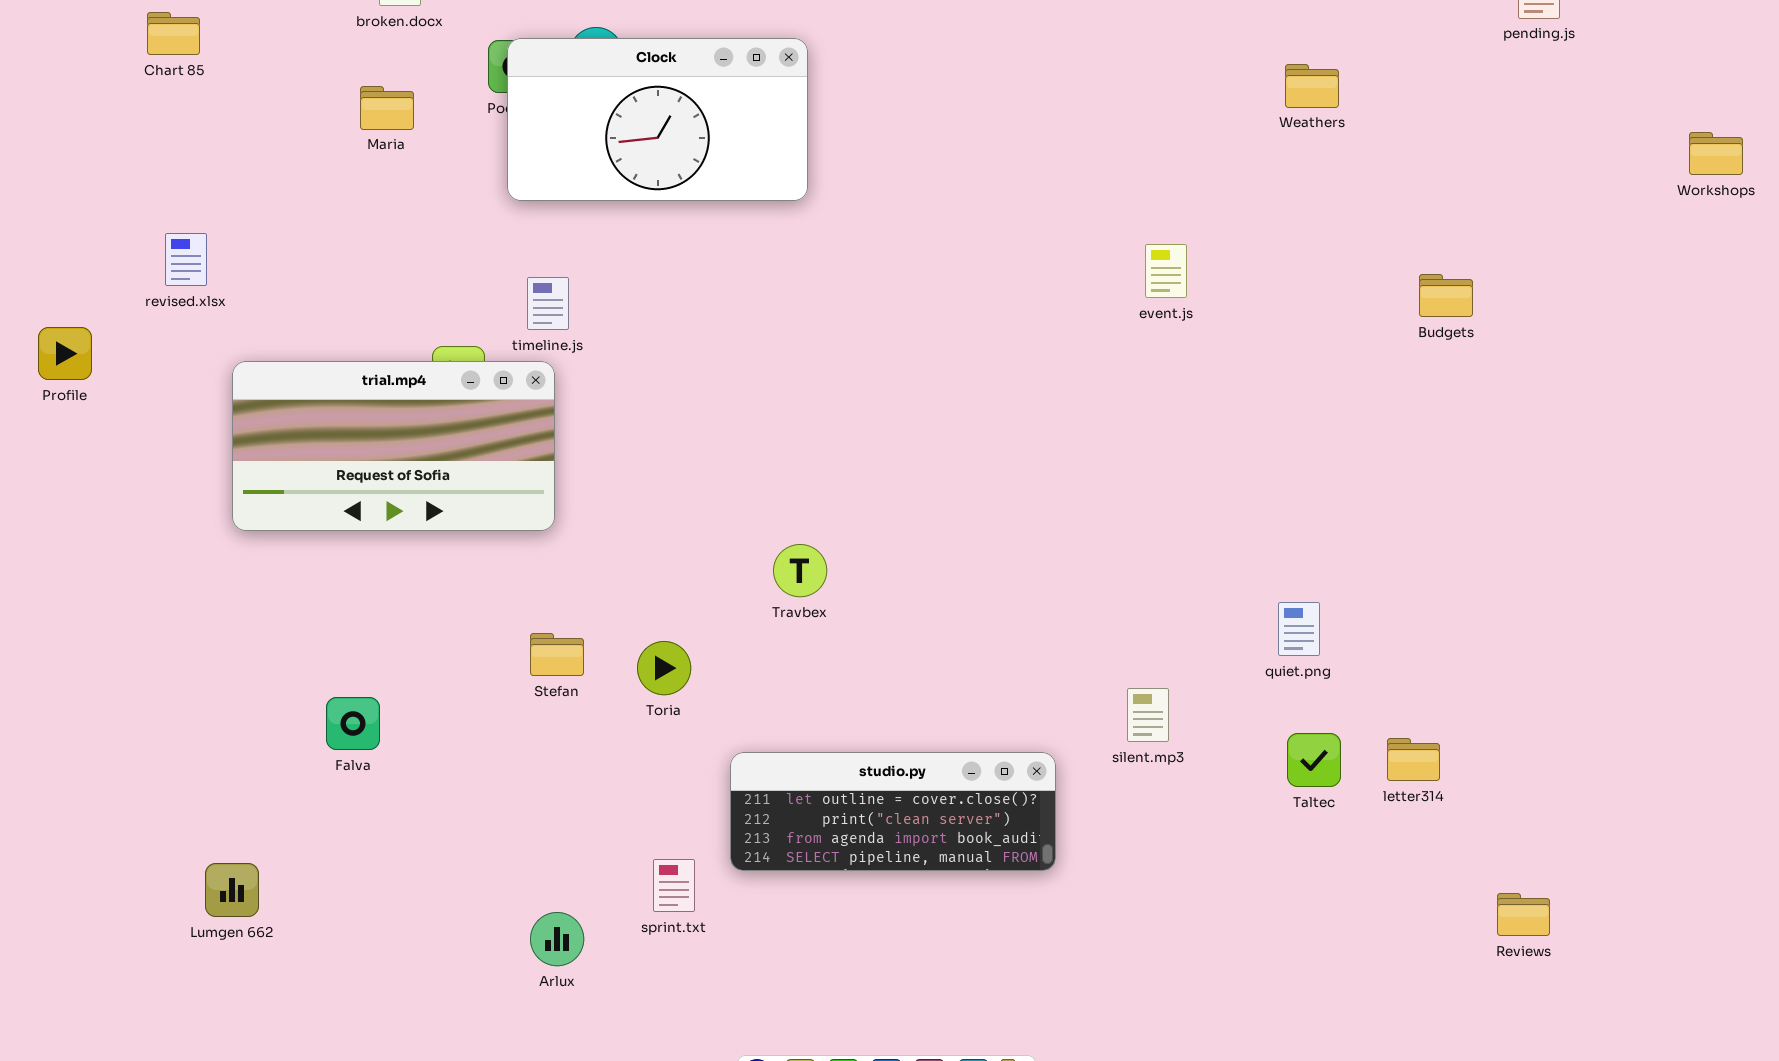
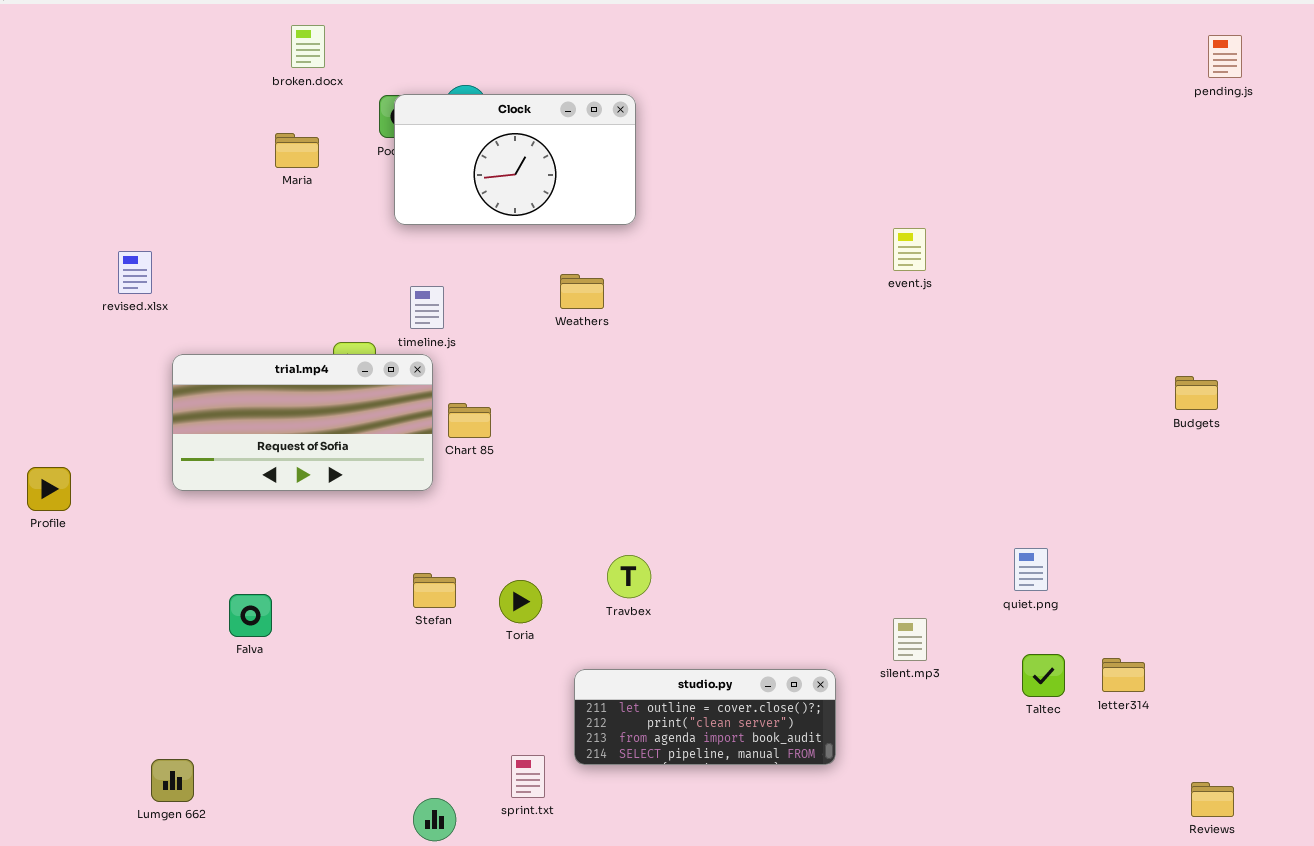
Chart 85: [147,12,200,55] -> [448,403,491,438], moved
Weathers: [1285,64,1339,108] -> [560,274,604,309], moved
event.js: [1145,244,1187,298] -> [893,228,926,271], moved
Budgets: [1419,274,1473,317] -> [1175,376,1218,410], moved
Profile: [38,327,92,380] -> [27,467,71,511], moved
Travbex: [773,544,827,597] -> [607,555,651,598], moved
Falva: [326,697,380,750] -> [229,594,272,637], moved

